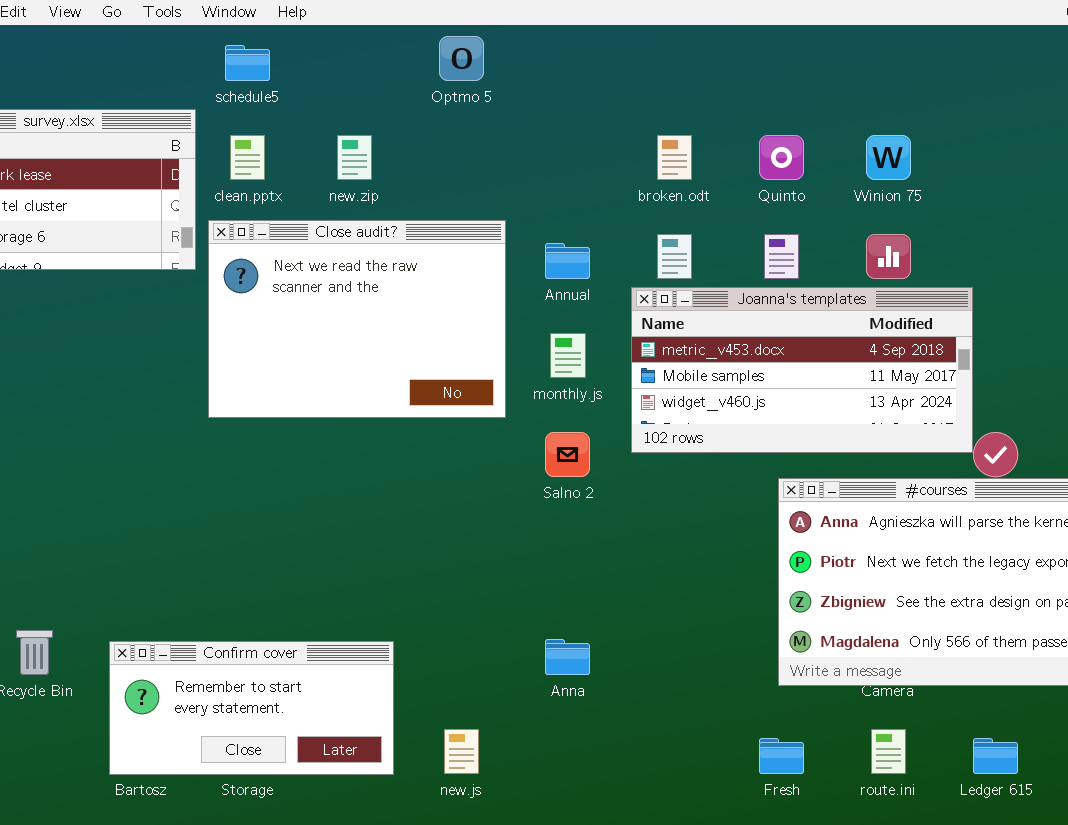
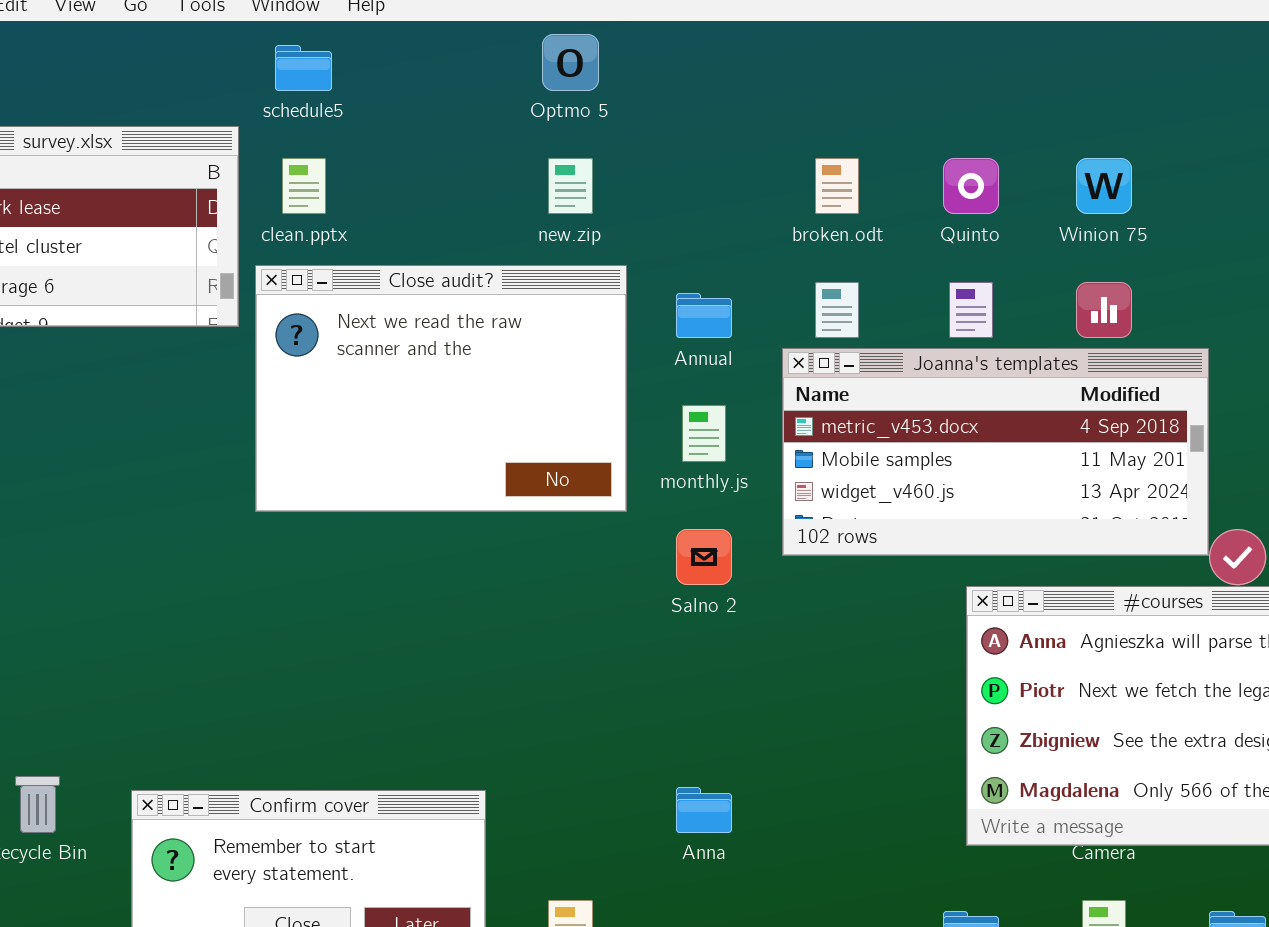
new.zip: [337,135,372,180] -> [548,158,593,214], moved

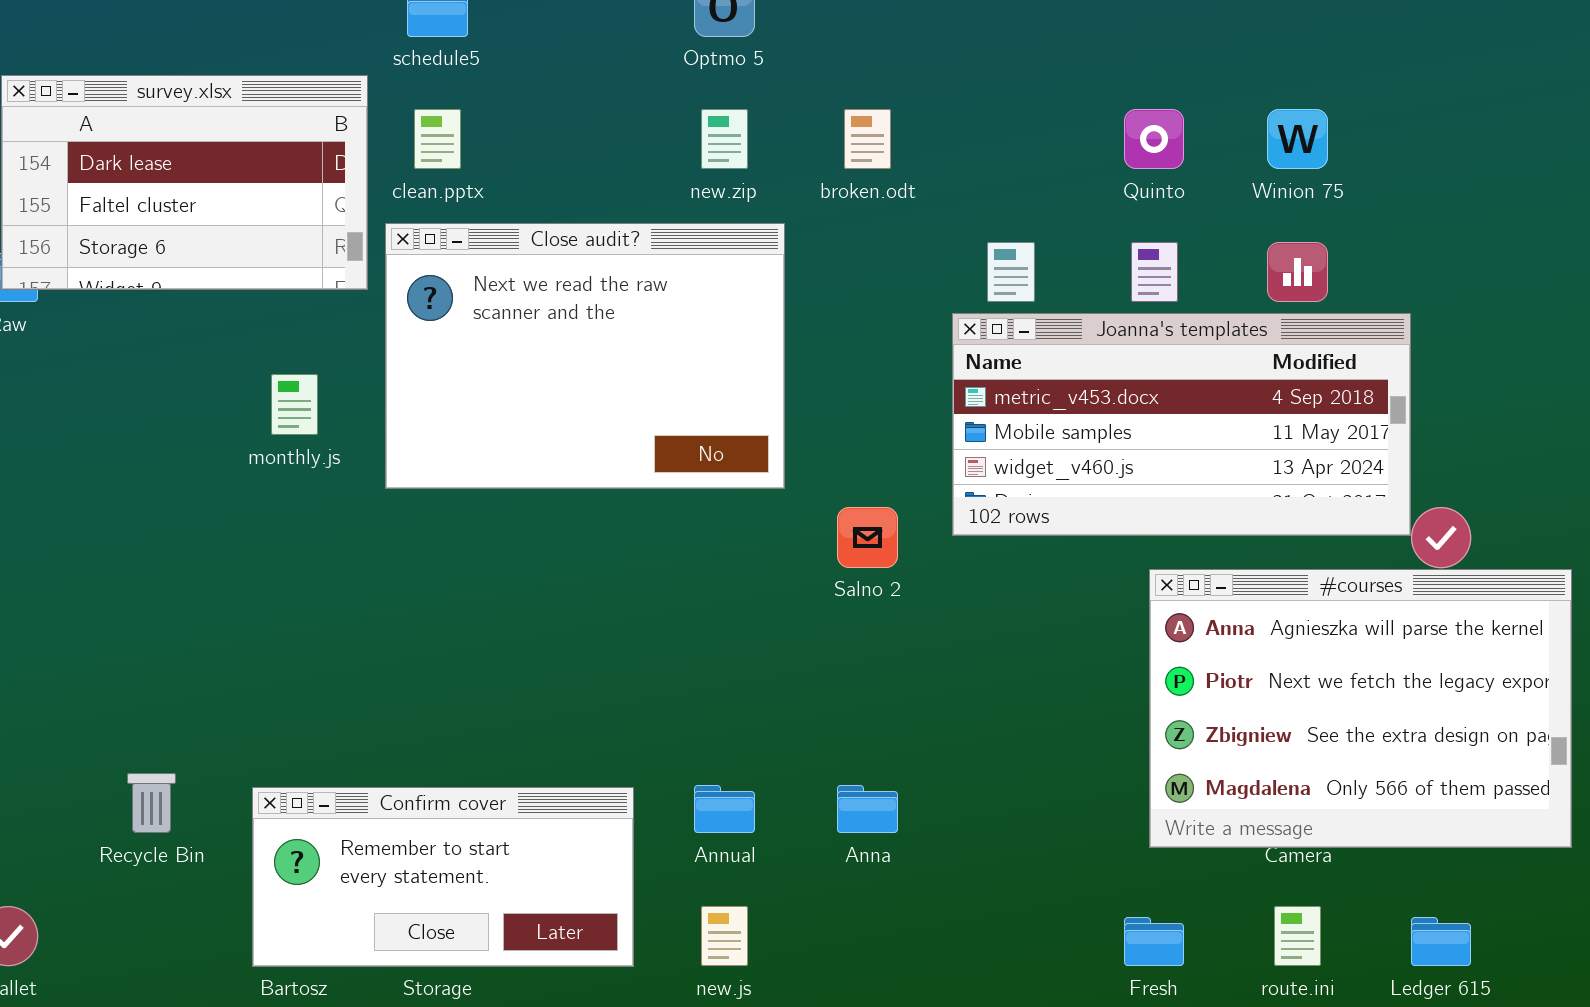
broken.odt: [815,158,859,214] -> [844,109,891,169], moved
Annual: [676,293,732,338] -> [694,785,755,833], moved
monthly.js: [682,405,726,462] -> [271,374,318,435], moved

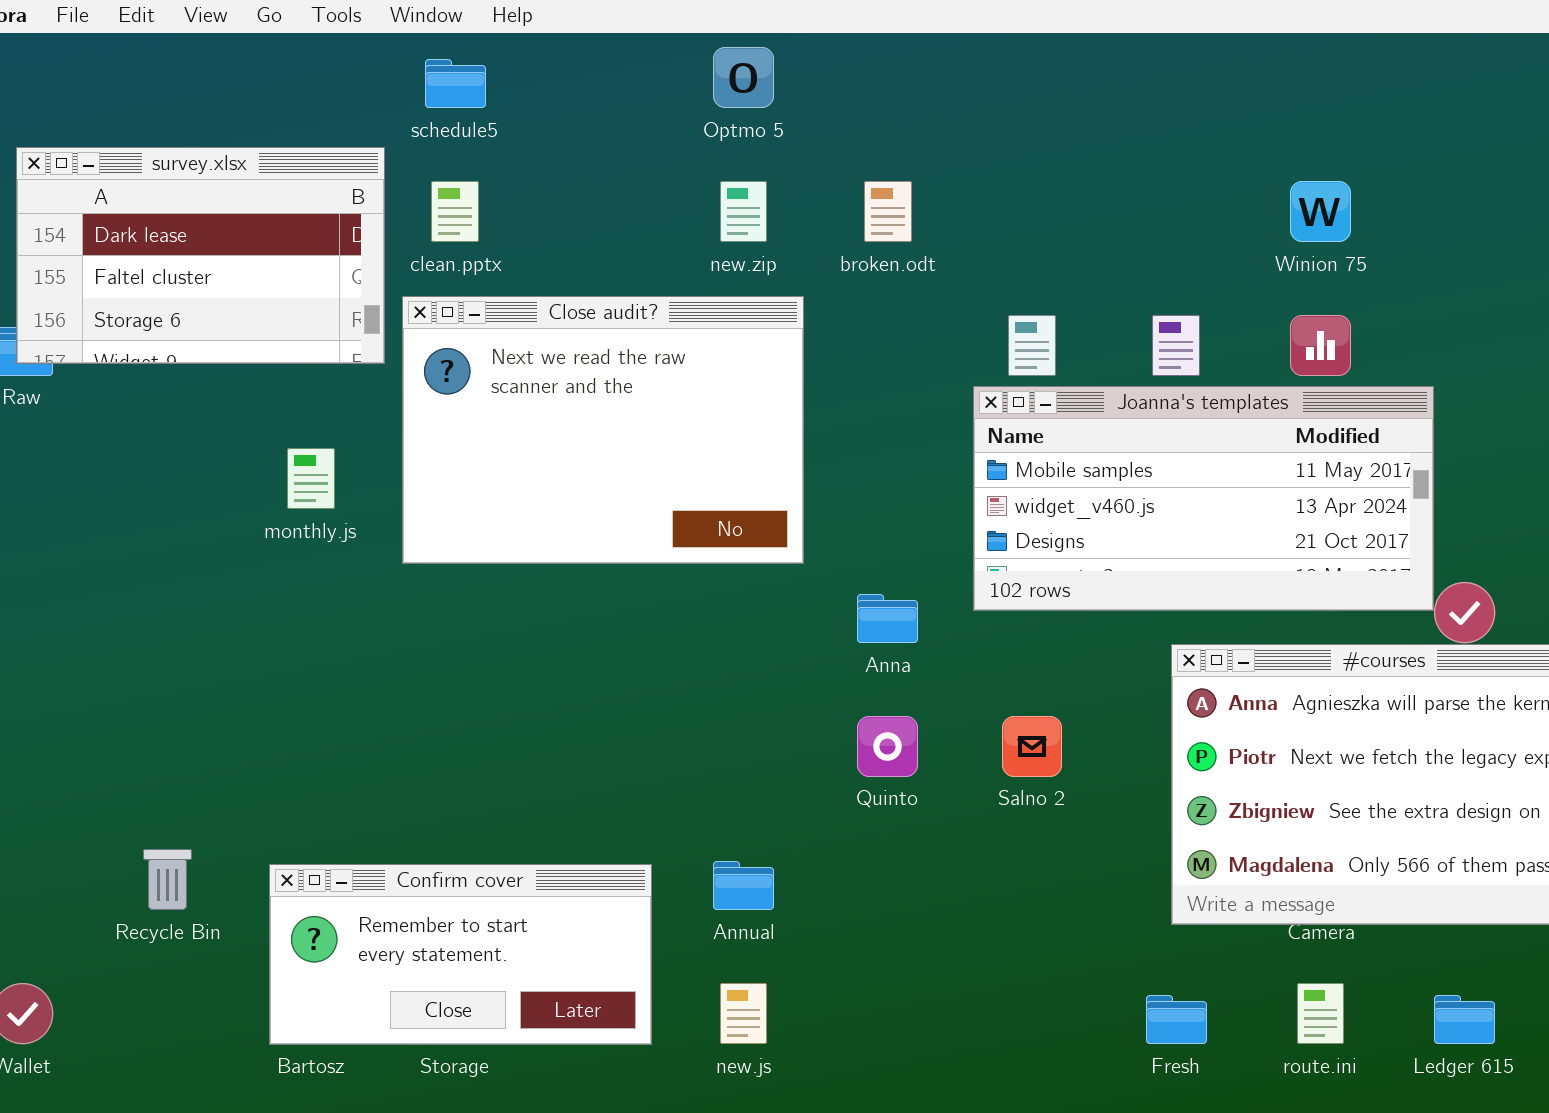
Quinto: [1124,109,1184,169] -> [857,716,918,777], moved
Joanna's templates: [952,313,1411,536] -> [973,386,1434,611], scrolled down 1 row
Salno 2: [837,507,898,568] -> [1002,716,1062,777], moved
Anna: [837,785,898,833] -> [857,594,918,643], moved

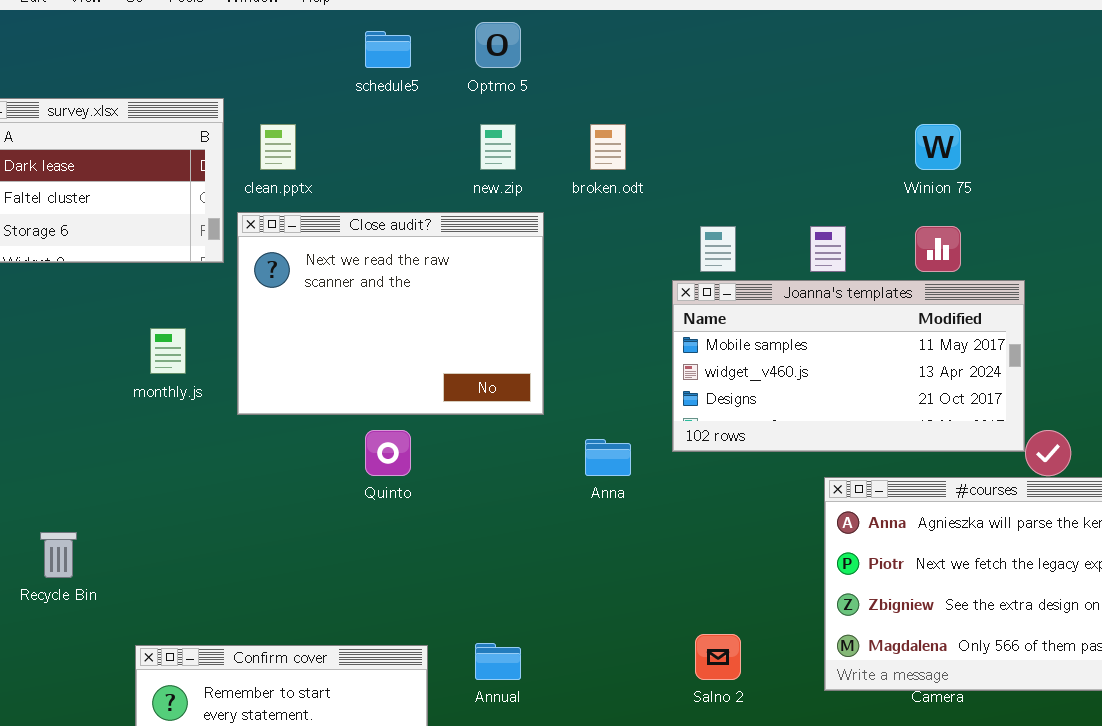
schedule5: [425,59,486,108] -> [365,31,411,68], moved
Quinto: [857,716,918,777] -> [365,430,411,476], moved
Salno 2: [1002,716,1062,777] -> [695,634,741,680], moved
Recycle Bin: [143,849,192,910] -> [40,532,77,578], moved

